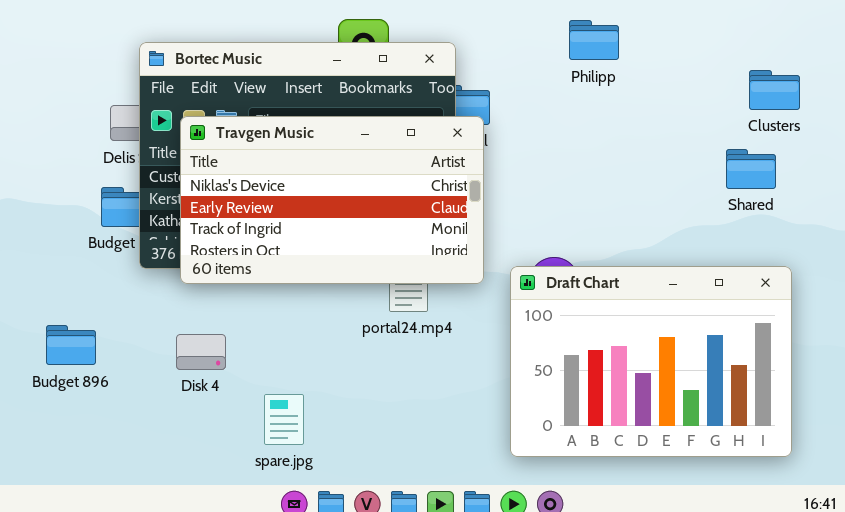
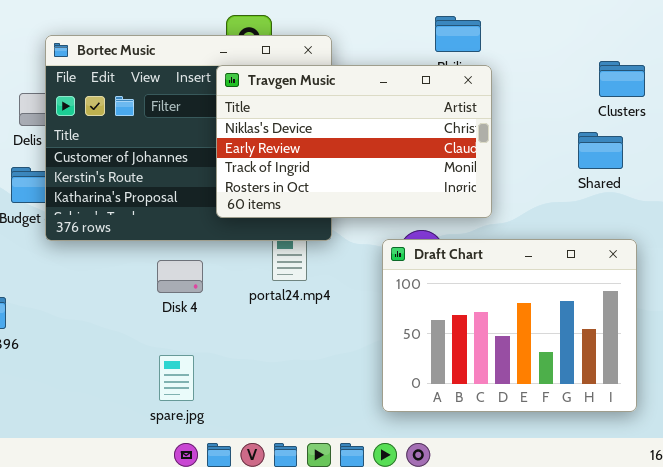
Travgen Music: [180,116,484,284] -> [216,65,492,218], moved
Disk 4: [176,334,226,370] -> [157,260,203,293], moved

